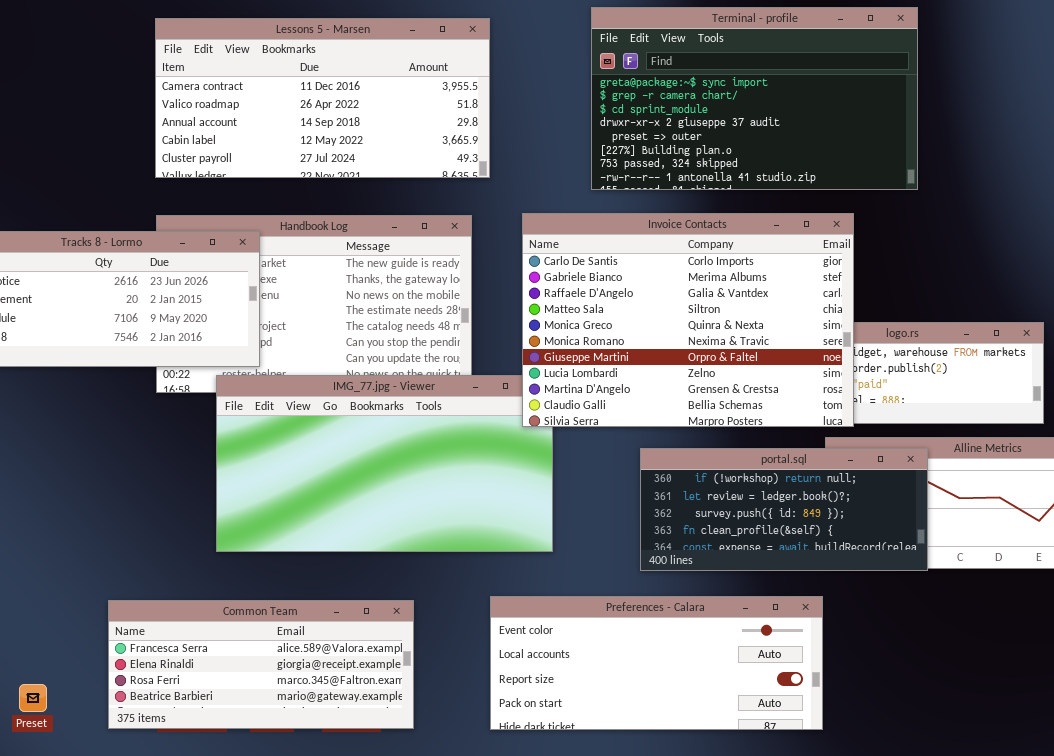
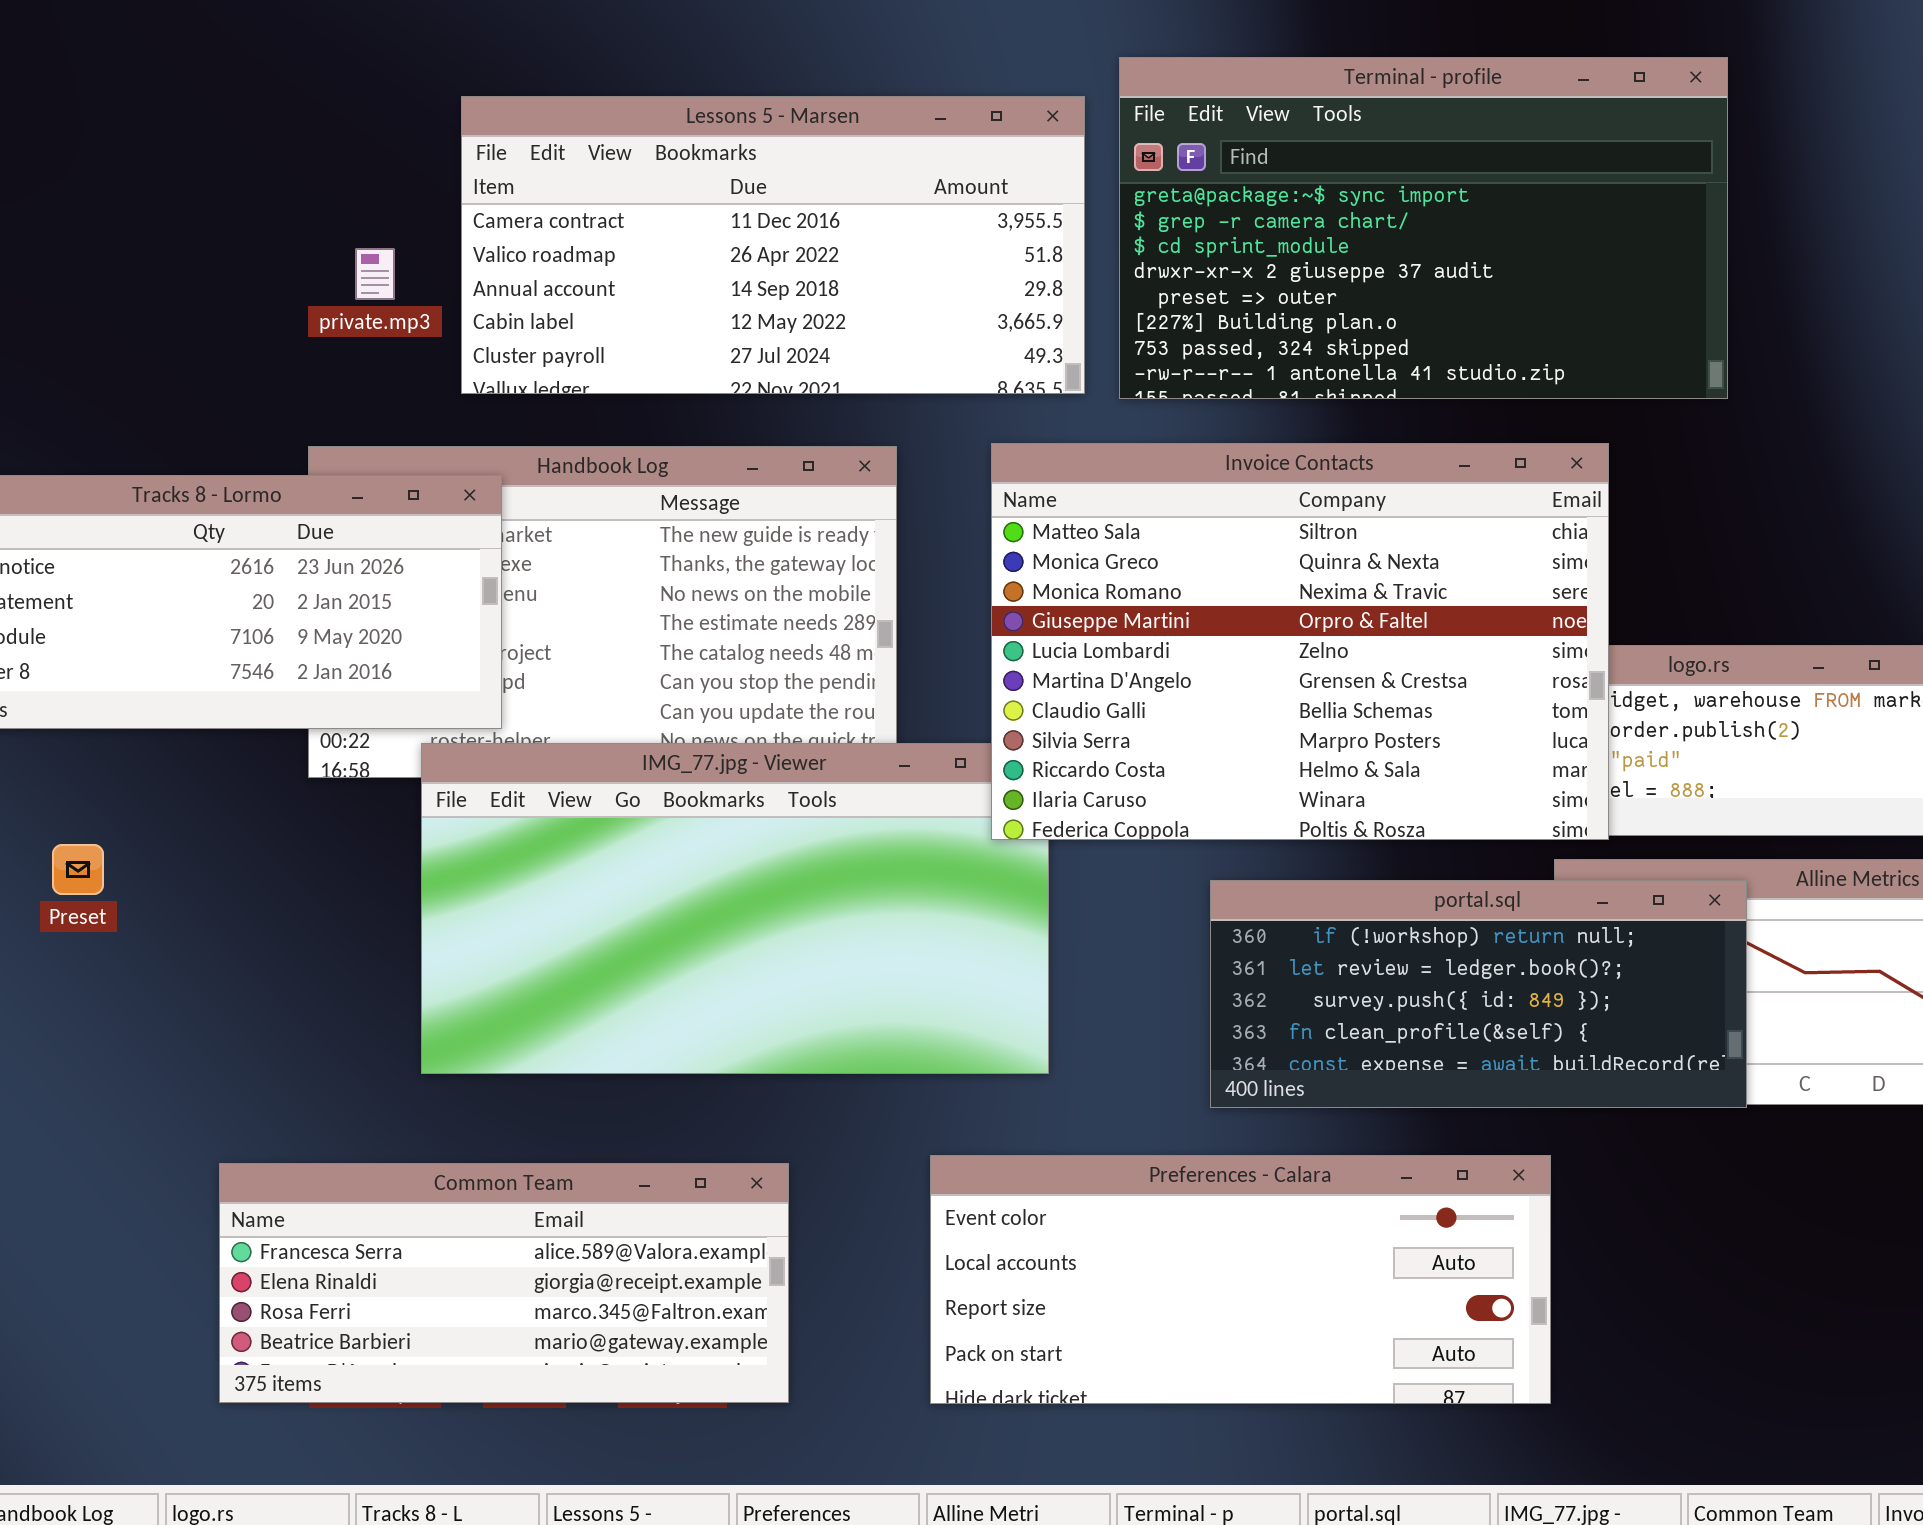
Lessons 5 - Marsen: [155,18,490,178] -> [461,96,1085,394], moved
Invoice Contacts: [522,213,854,427] -> [991,443,1609,840], scrolled down 3 rows
Preset: [19,684,47,712] -> [52,844,104,895], moved

